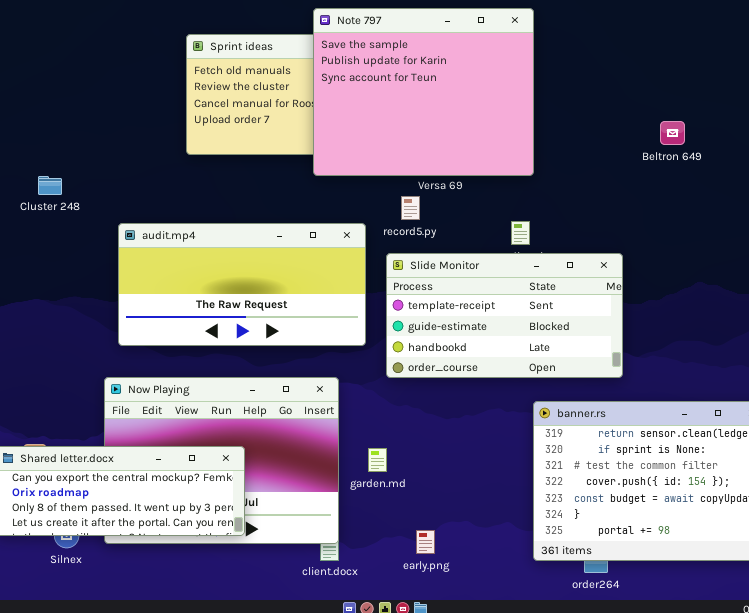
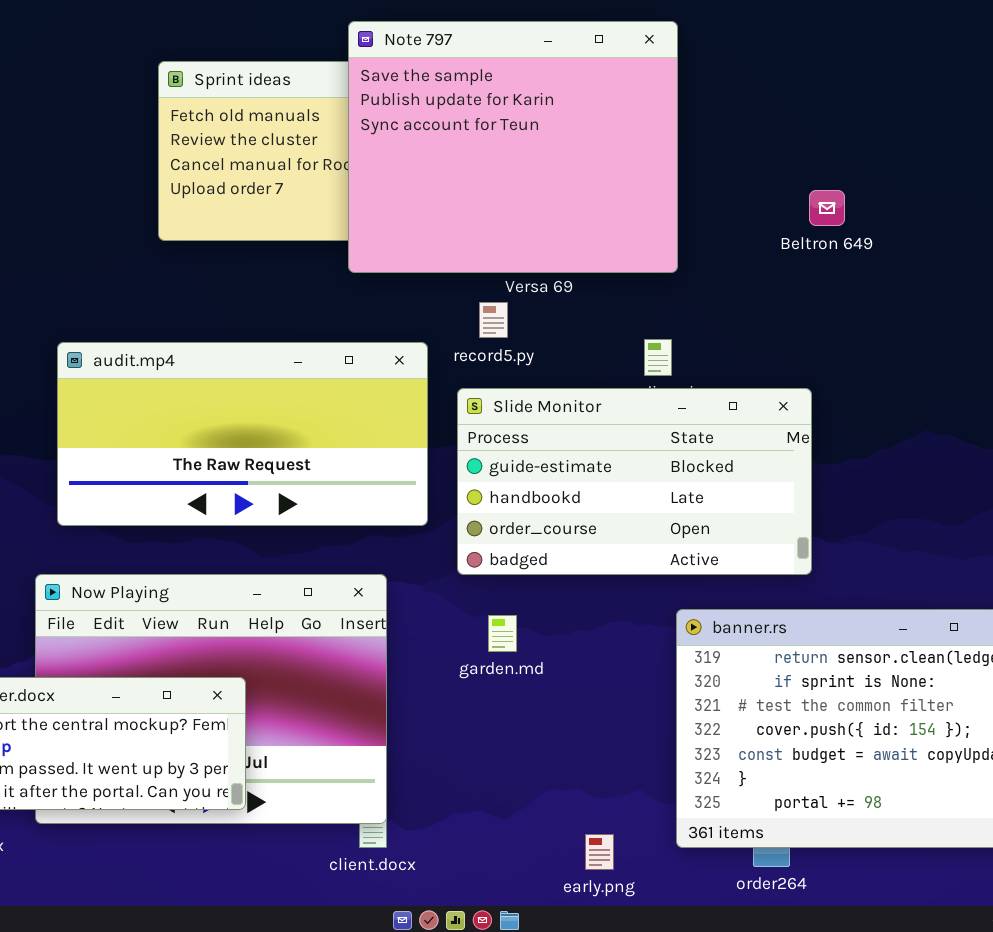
Beltron 649: [660,121,685,145] -> [809,190,845,226], moved
Slide Monitor: [386,253,623,378] -> [457,388,812,575], scrolled down 1 row
garden.md: [368,448,387,472] -> [488,615,517,652], moved
early.png: [416,530,435,554] -> [585,834,614,870], moved

